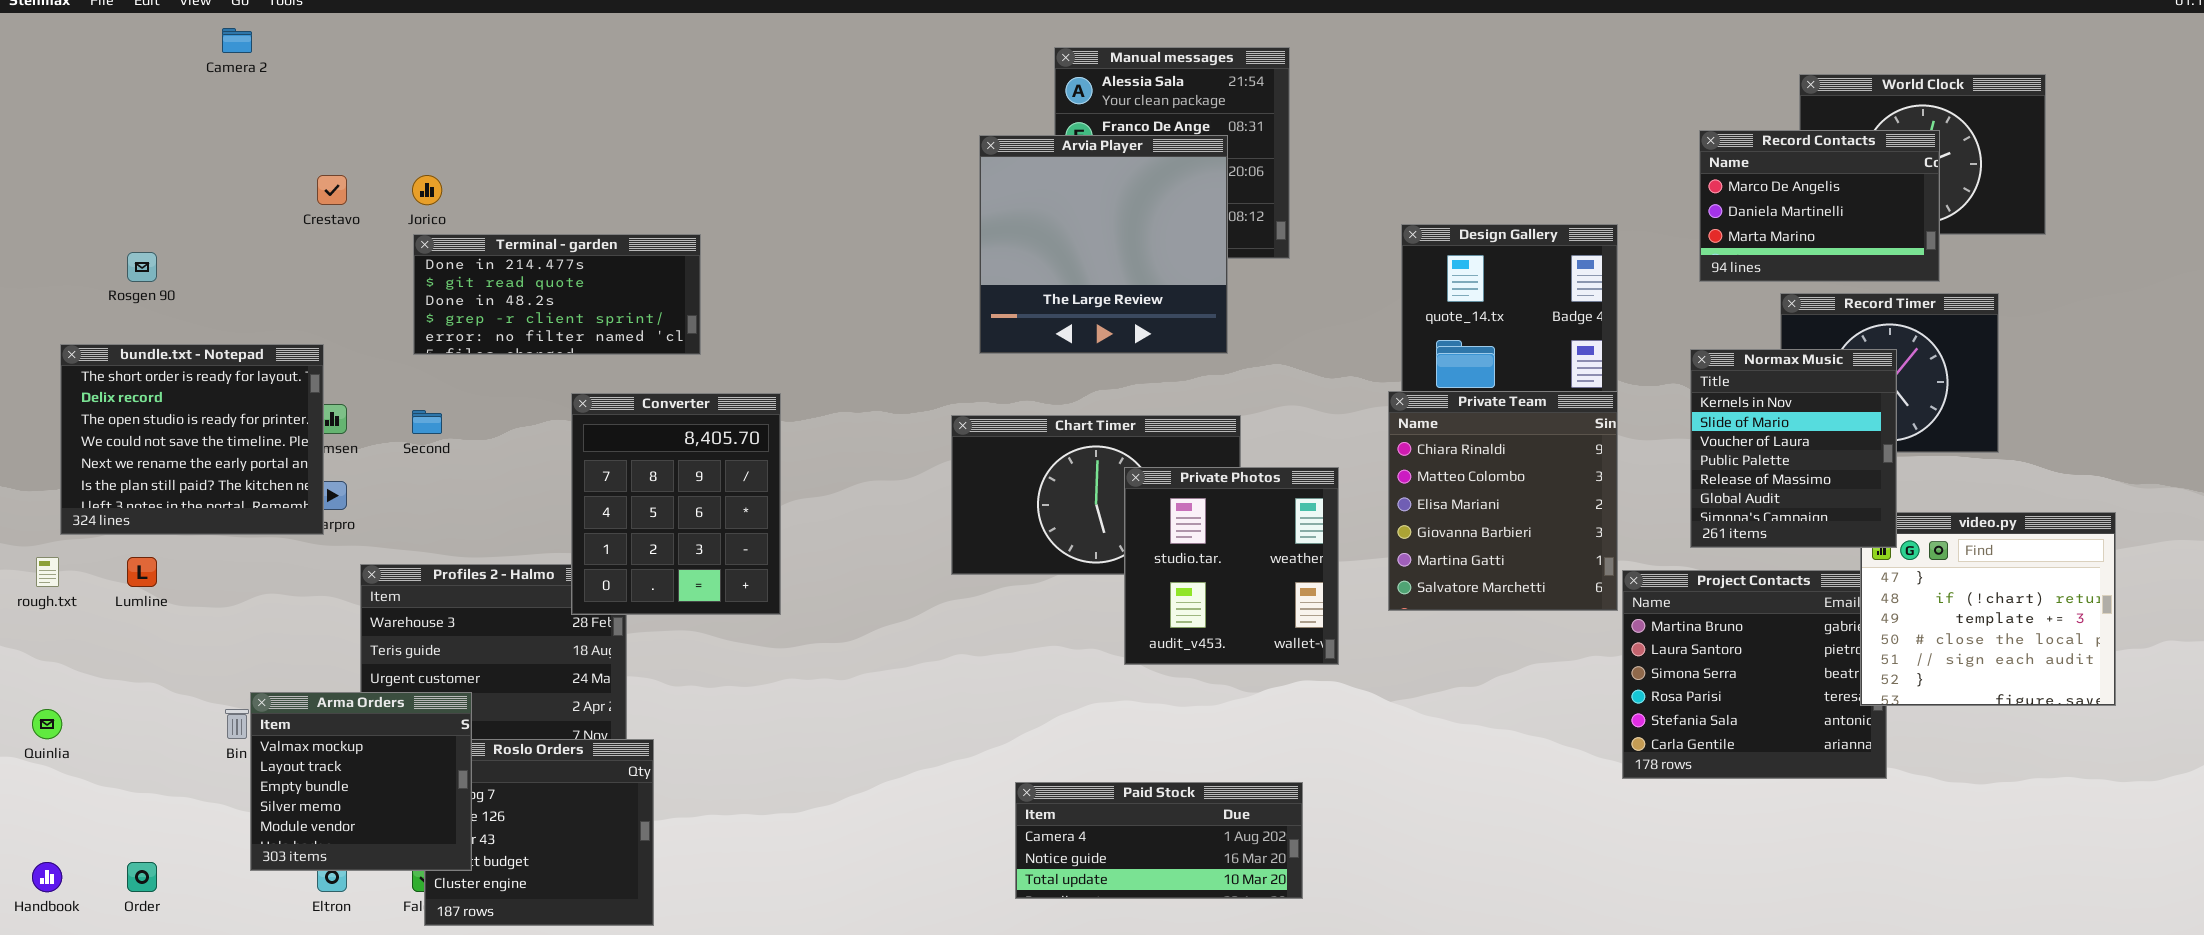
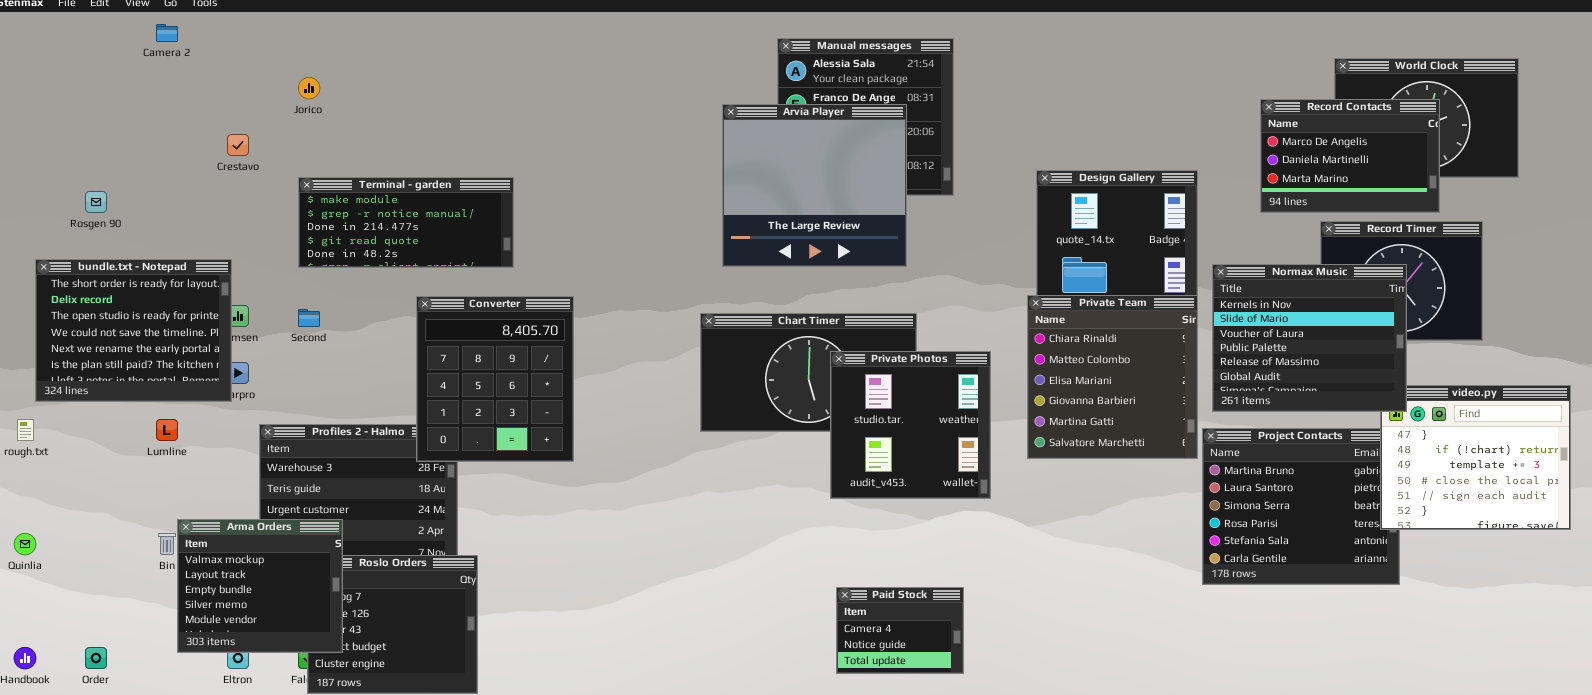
Jorico: [412,175,442,205] -> [298,77,320,99], moved
Terminal - garden: [413,234,701,355] -> [298,177,514,268], scrolled up 2 rows
Normax Music: [1690,349,1897,548] -> [1212,264,1407,412], resized
Lumline: [127,557,157,587] -> [156,419,178,441], moved
Paid Stock: [1015,782,1303,899] -> [836,587,964,674], resized

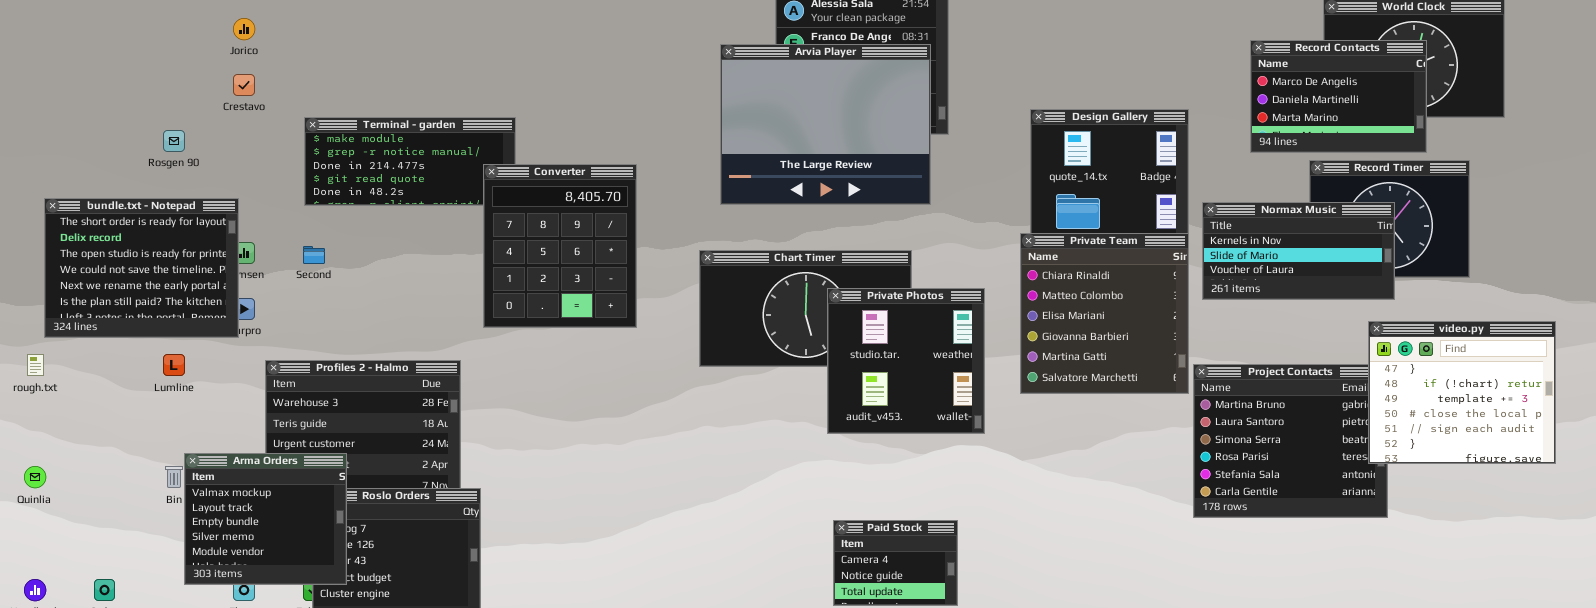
Jorico: [298,77,320,99] -> [233,18,255,40], moved
Arvia Player: [722,104,907,267] -> [720,44,931,205], resized
Rosgen 90: [85,191,107,213] -> [163,130,185,152], moved
Normax Music: [1212,264,1407,412] -> [1202,202,1395,300], resized
Converter: [416,296,574,462] -> [483,164,637,328], moved

